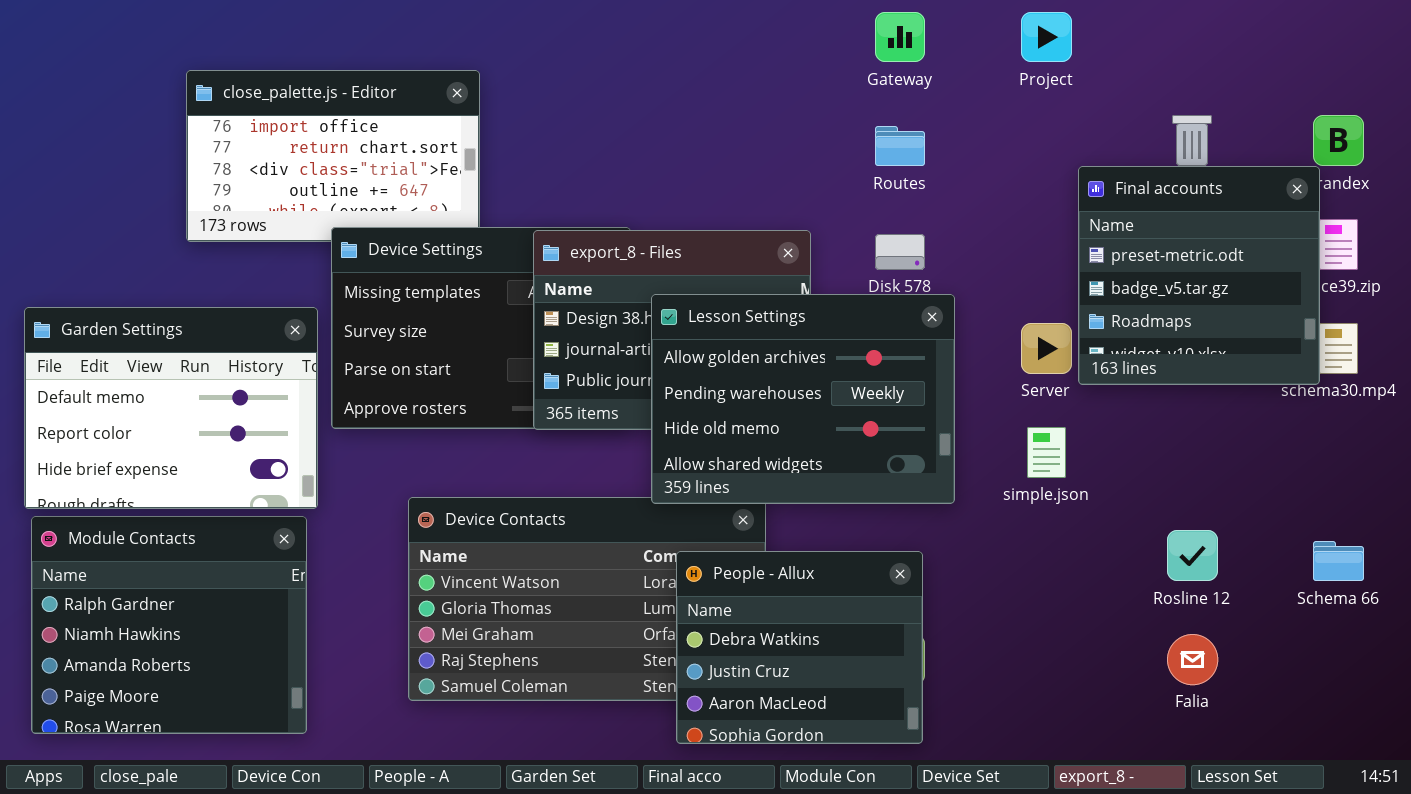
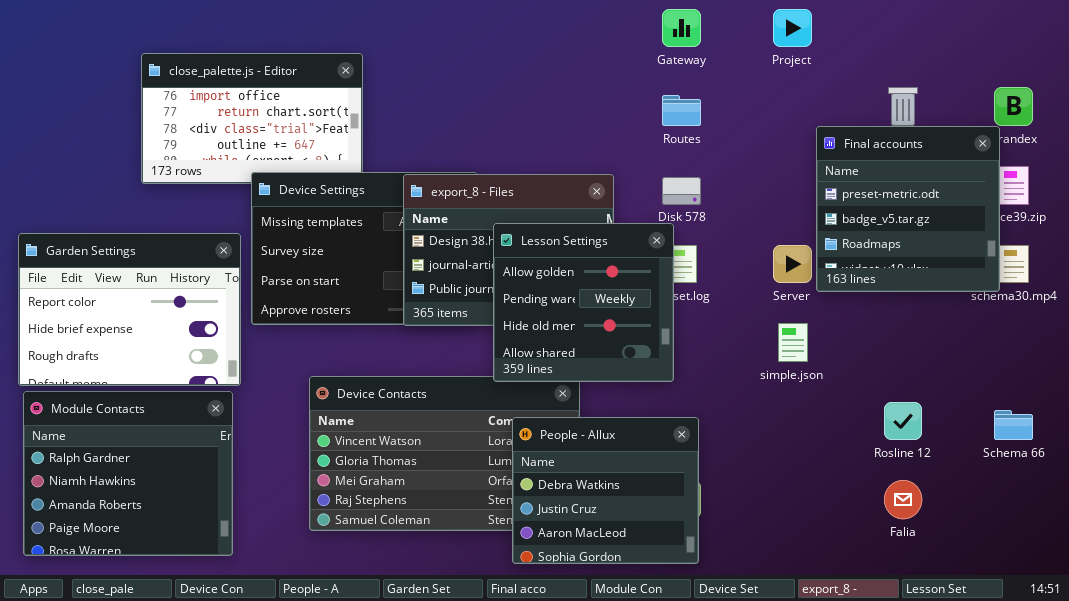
Lesson Settings: [651,294,955,504] -> [493,223,674,382], resized
Garden Settings: [24,307,318,509] -> [18,233,241,386], scrolled down 1 row

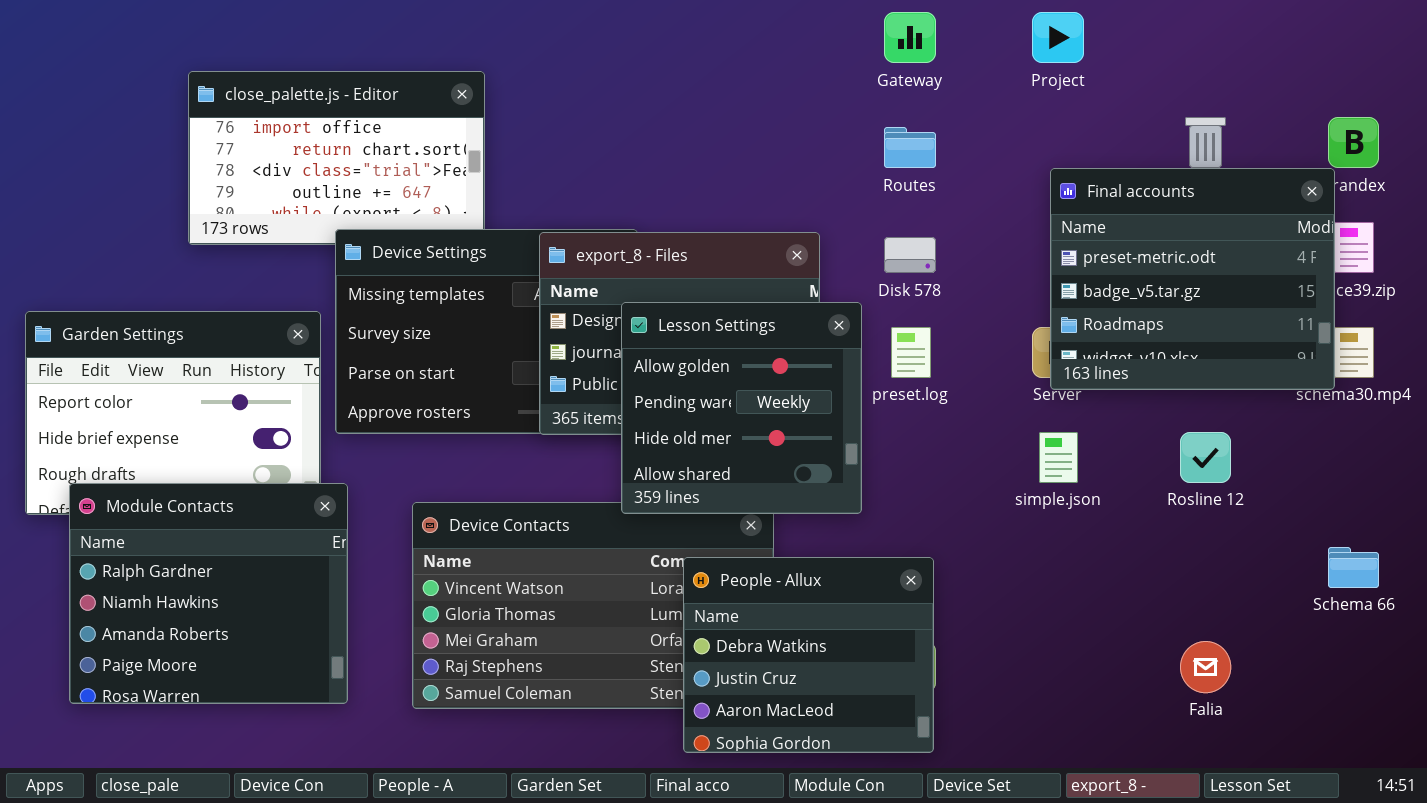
Final accounts: [816,126,1000,292] -> [1050,168,1335,390], resized
Lesson Settings: [493,223,674,382] -> [621,302,862,514], moved
Module Contacts: [23,391,233,556] -> [69,483,348,704], moved
Rosline 12: [884,402,922,440] -> [1180,432,1231,483], moved

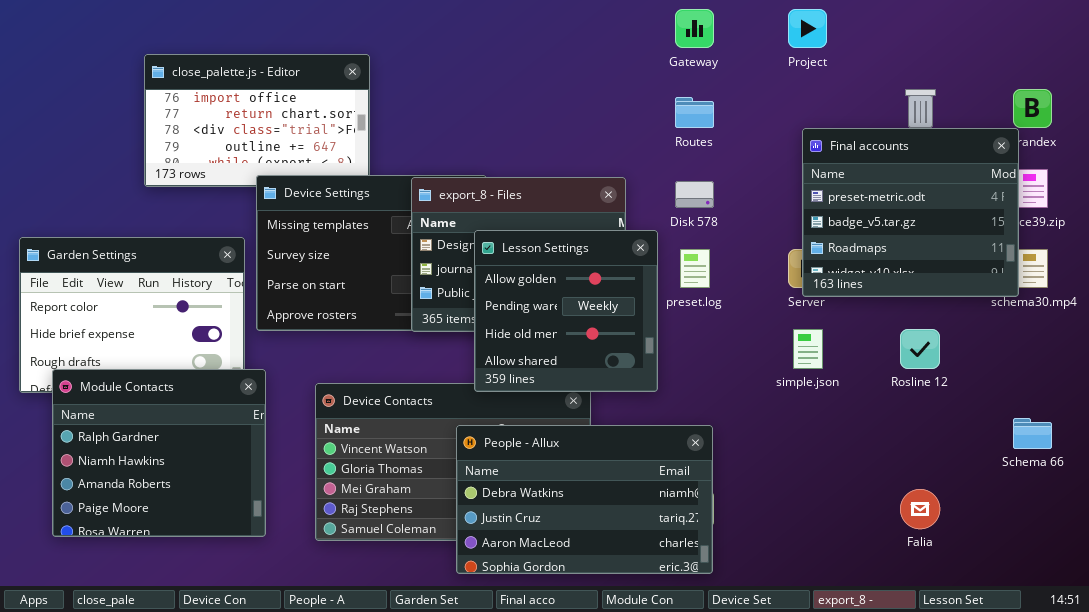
People - Allux: [683,557,934,753] -> [456,425,713,574], resized

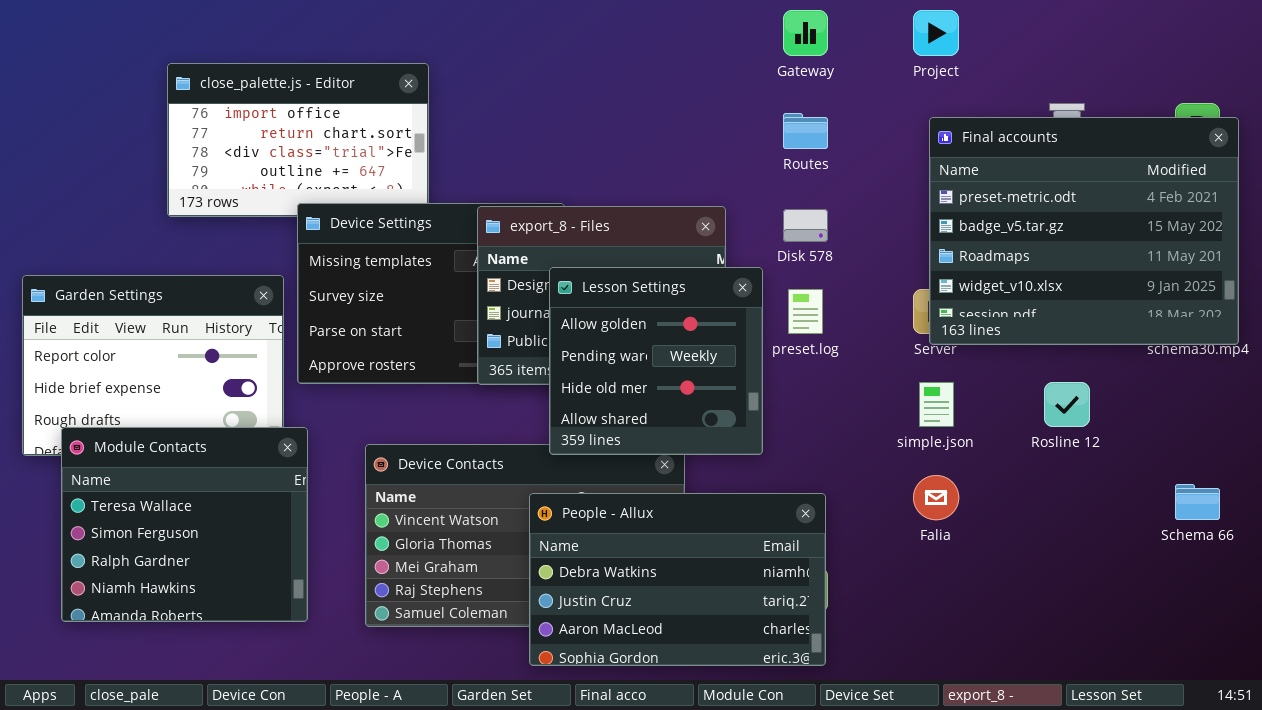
Final accounts: [802,128,1019,297] -> [929,117,1239,345], resized
Module Contacts: [52,369,266,537] -> [61,427,308,622], scrolled up 2 rows
Falia: [900,489,940,529] -> [913,475,959,520], moved

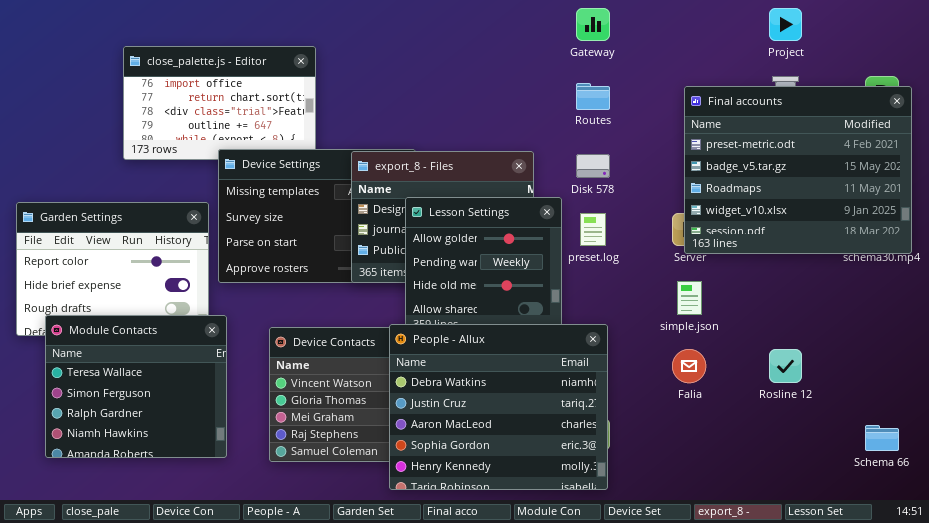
Project: [913,10,959,56] -> [769,8,802,41], moved
Rosline 12: [1044,382,1090,427] -> [769,349,802,383], moved
Schema 66: [1175,484,1220,520] -> [865,425,899,451], moved
People - Allux: [529,493,826,666] -> [389,324,608,490], resized

